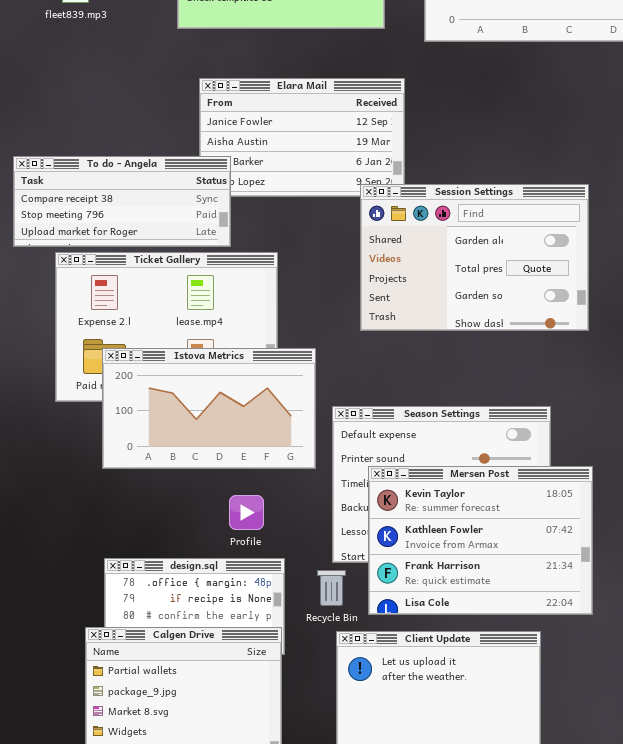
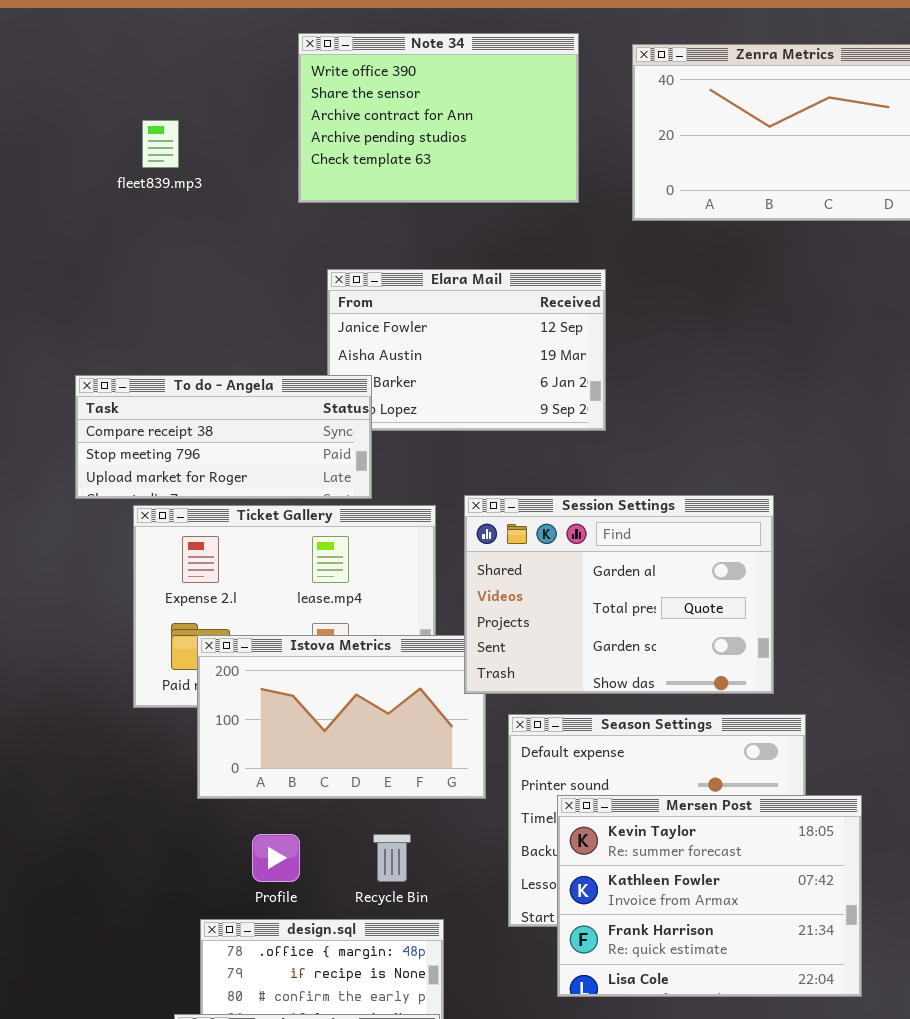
Session Settings: [360,184,589,331] -> [464,495,774,694], moved
Profile: [229,495,264,530] -> [252,834,300,882], moved
Recycle Bin: [317,570,346,606] -> [373,834,411,882], moved

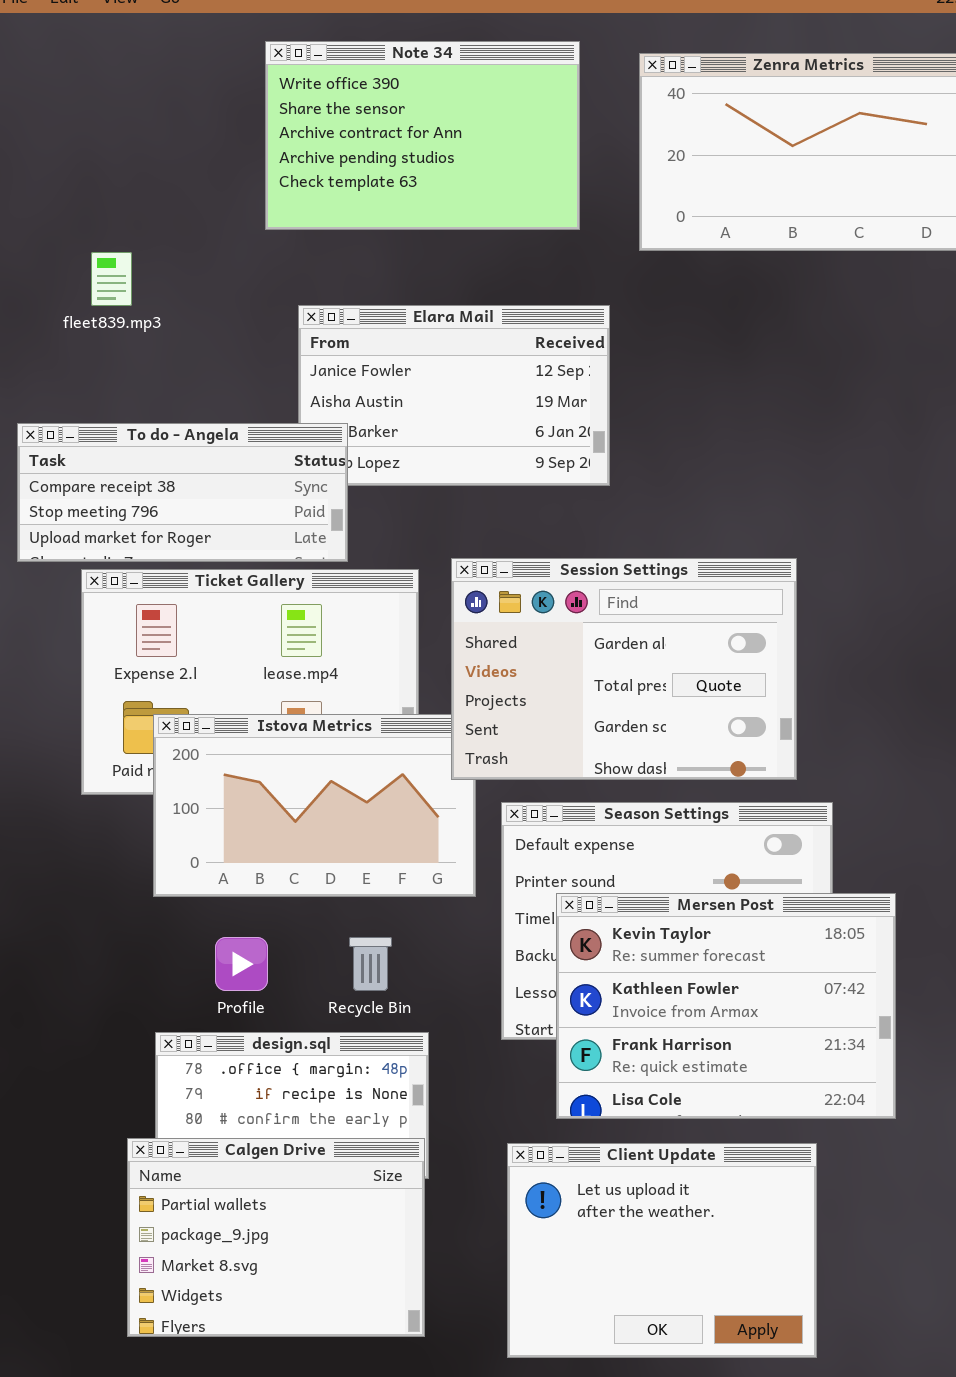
fleet839.mp3: [142,120,179,168] -> [91,252,132,306], moved

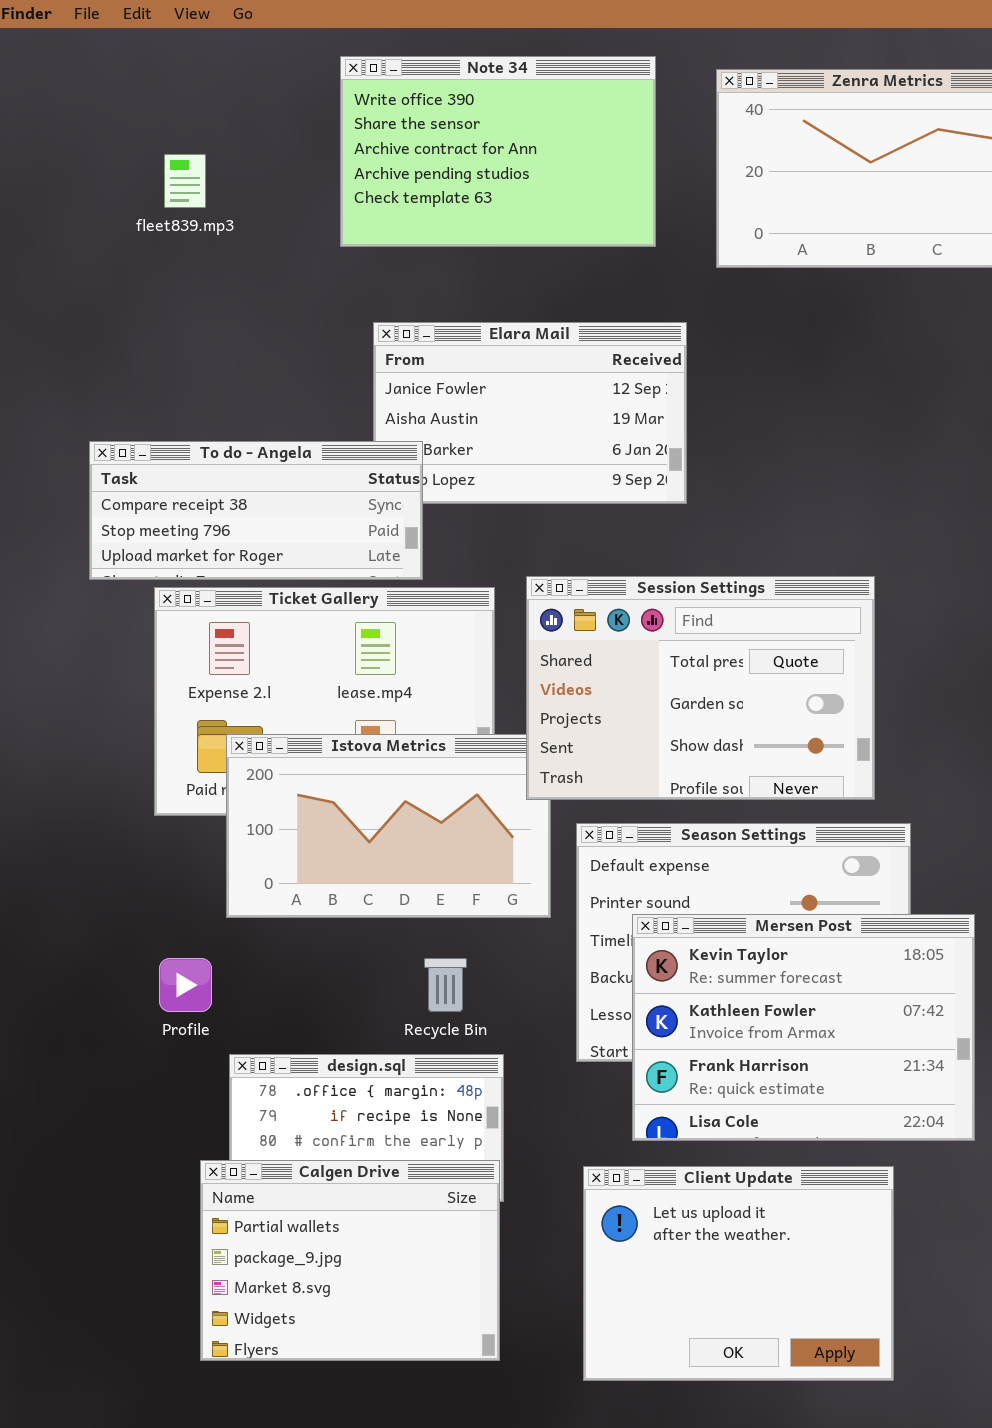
fleet839.mp3: [91,252,132,306] -> [164,154,206,208], moved
Session Settings: [451,558,797,780] -> [526,576,875,800], scrolled down 1 row
Profile: [215,937,268,991] -> [159,958,212,1012], moved

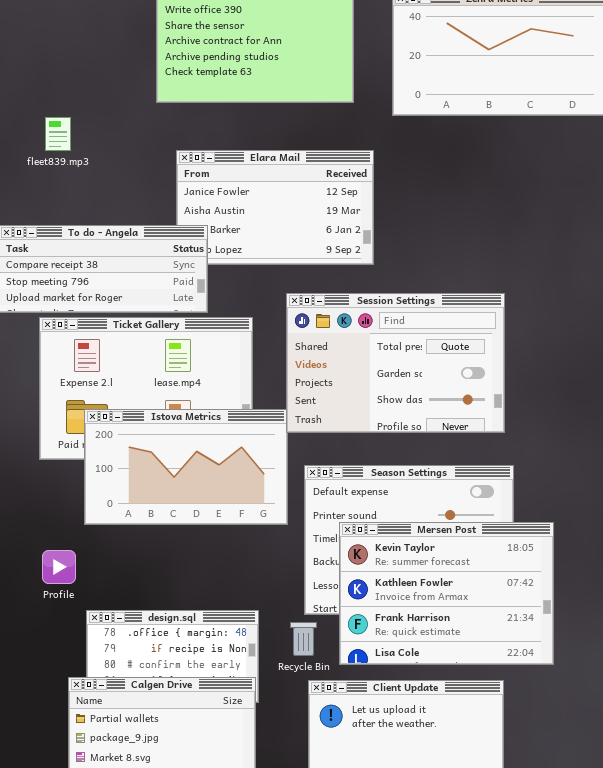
fleet839.mp3: [164,154,206,208] -> [45,117,71,151], moved
Session Settings: [526,576,875,800] -> [286,293,505,433], moved
Recycle Bin: [424,958,467,1012] -> [290,622,317,656], moved

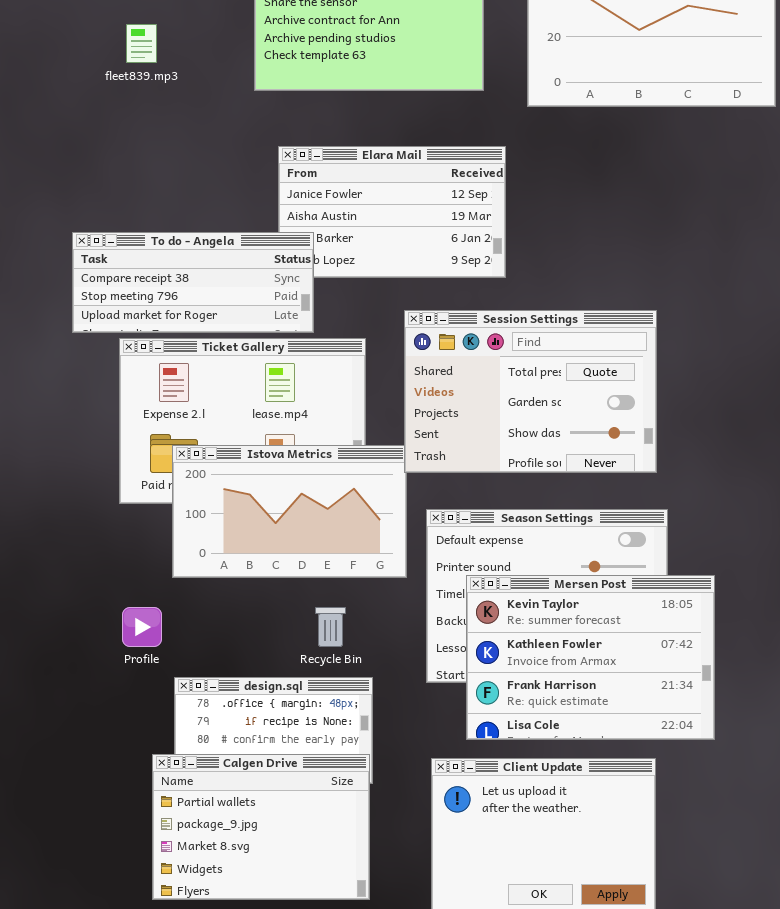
fleet839.mp3: [45,117,71,151] -> [126,24,157,63], moved
Recycle Bin: [290,622,317,656] -> [315,607,346,647], moved

